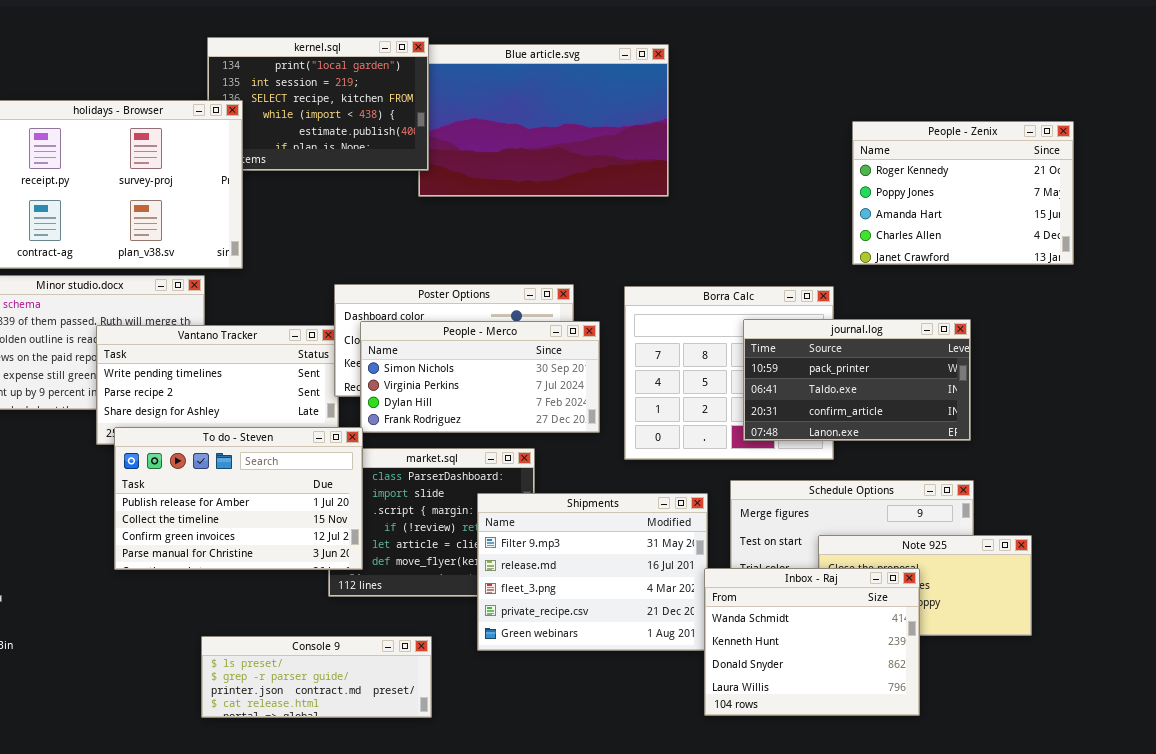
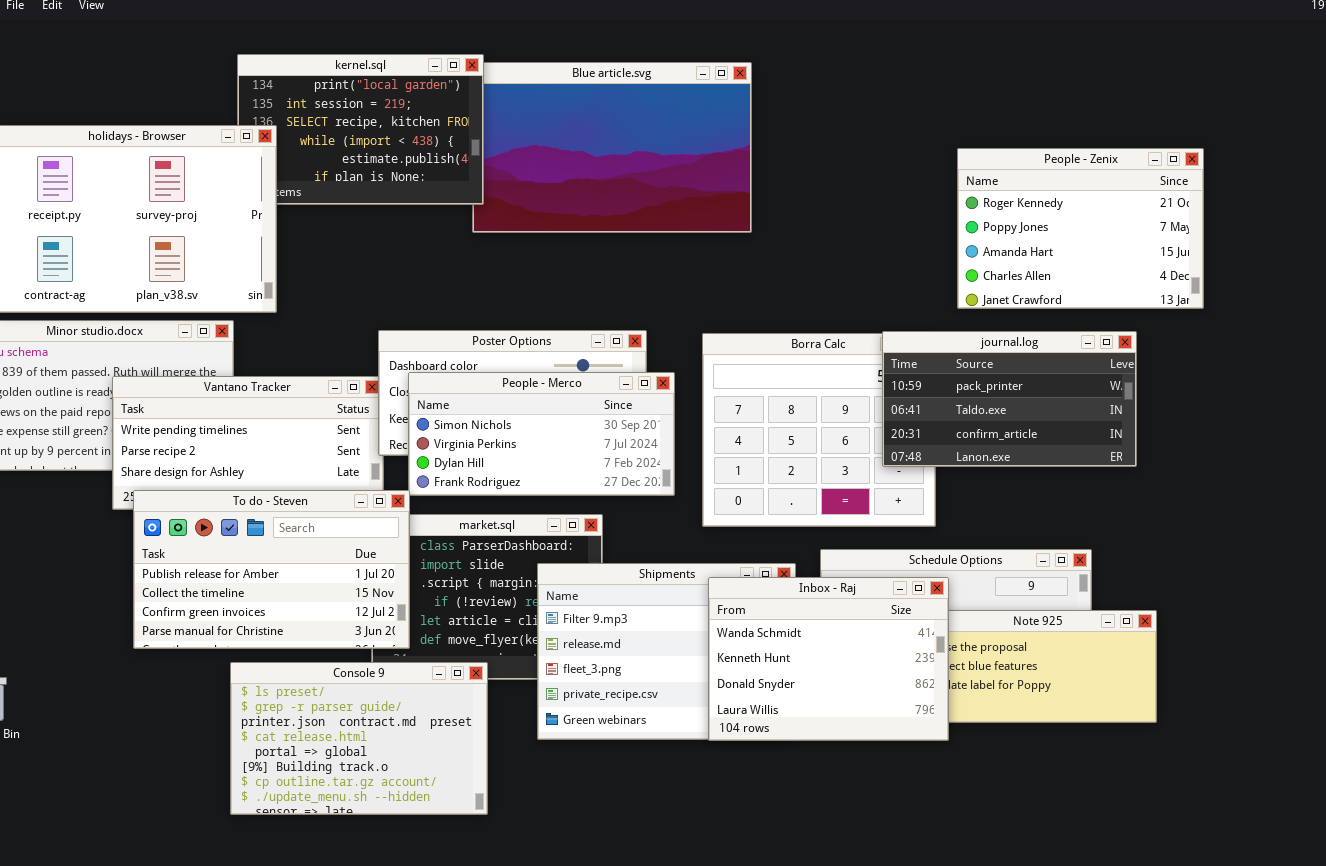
journal.log: [743,319,971,441] -> [882,331,1137,467], moved
Inbox - Raj: [704,568,920,716] -> [708,577,949,741], moved
Console 9: [201,636,432,718] -> [230,662,488,815], resized

